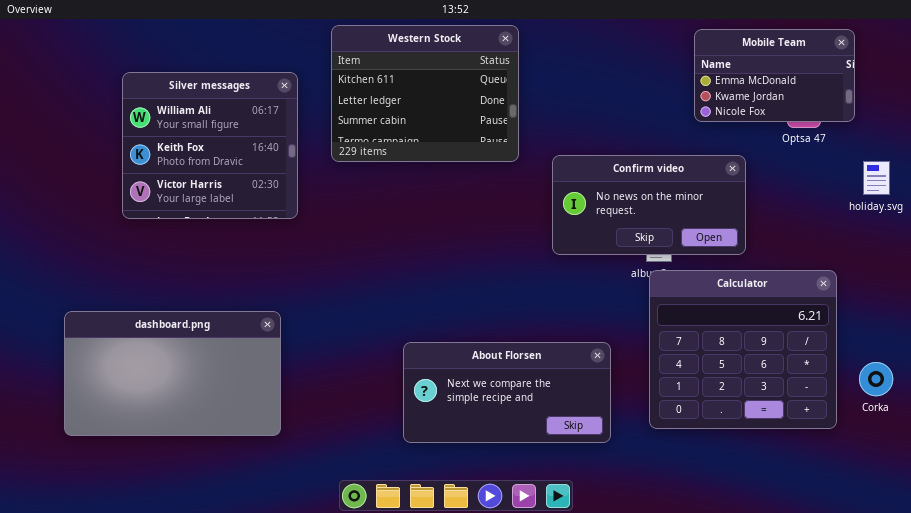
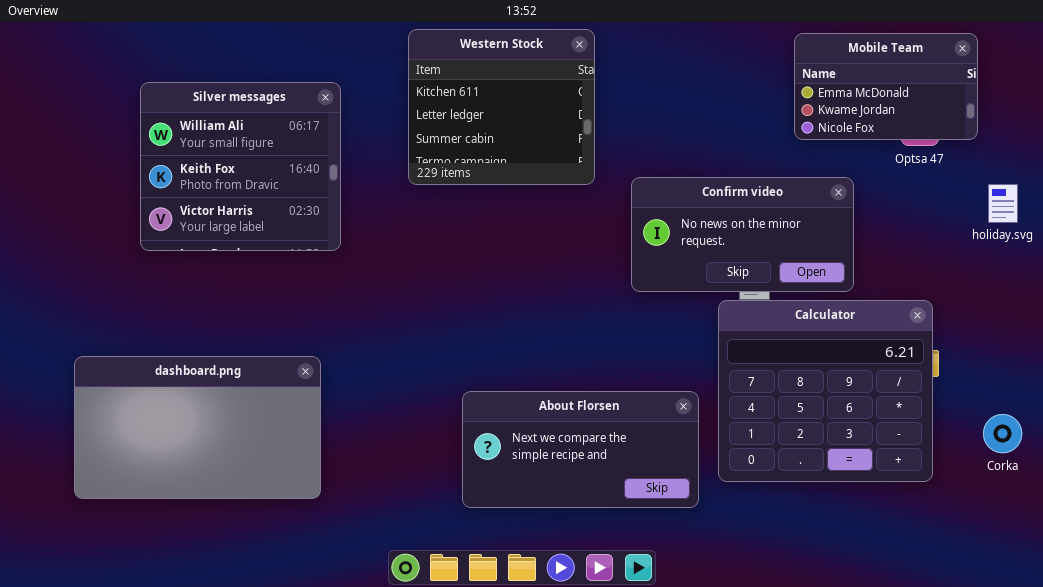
Western Stock: [331,25,519,162] -> [408,29,595,185], resized
Calculator: [649,270,837,429] -> [718,300,933,482], moved

